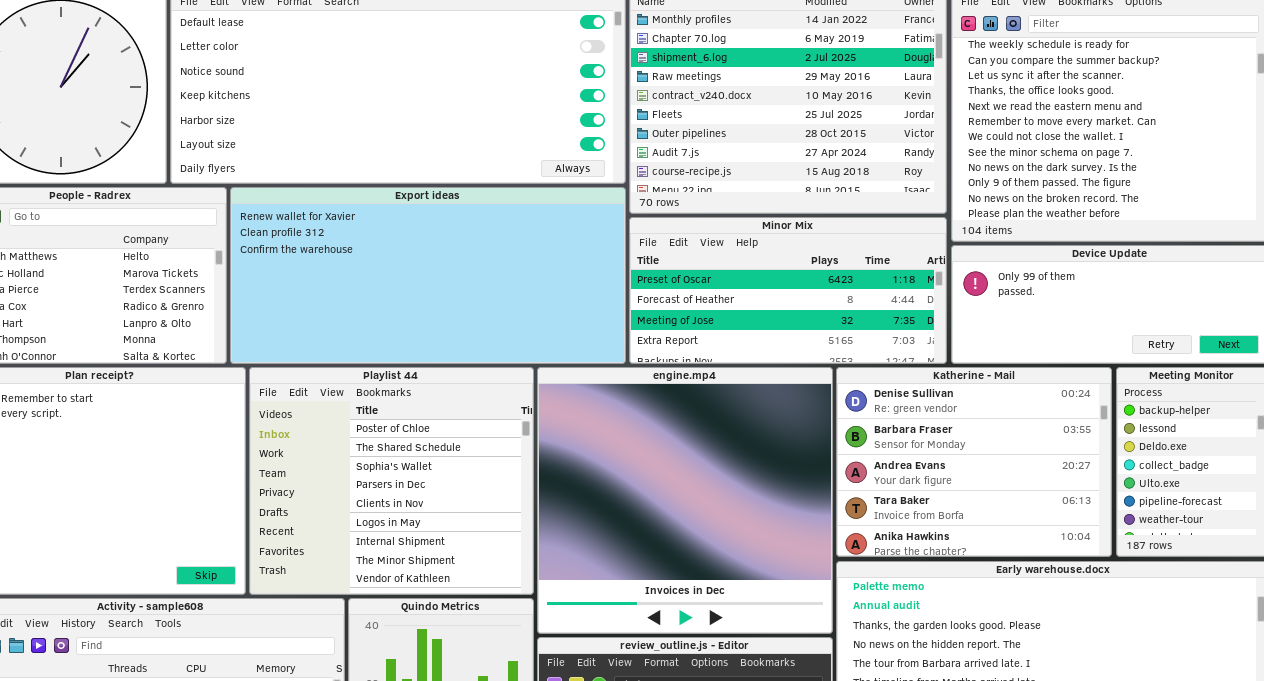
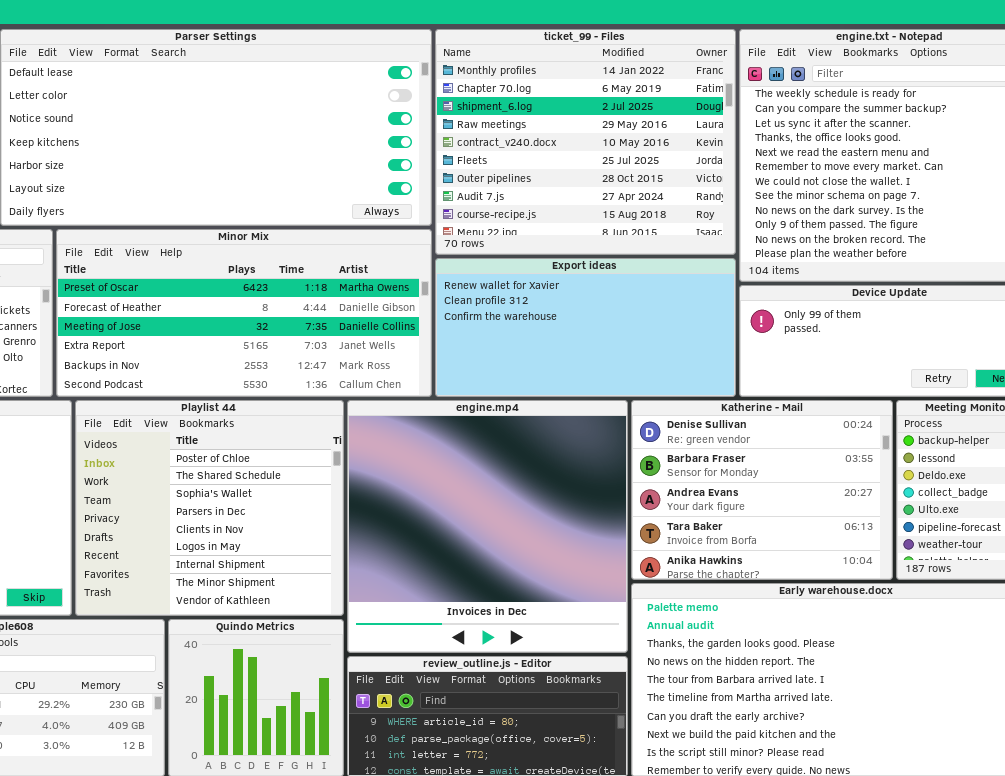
Export ideas: [230,187,626,364] -> [435,258,736,397], moved, resized
Minor Mix: [629,217,947,364] -> [56,229,432,397], moved, resized

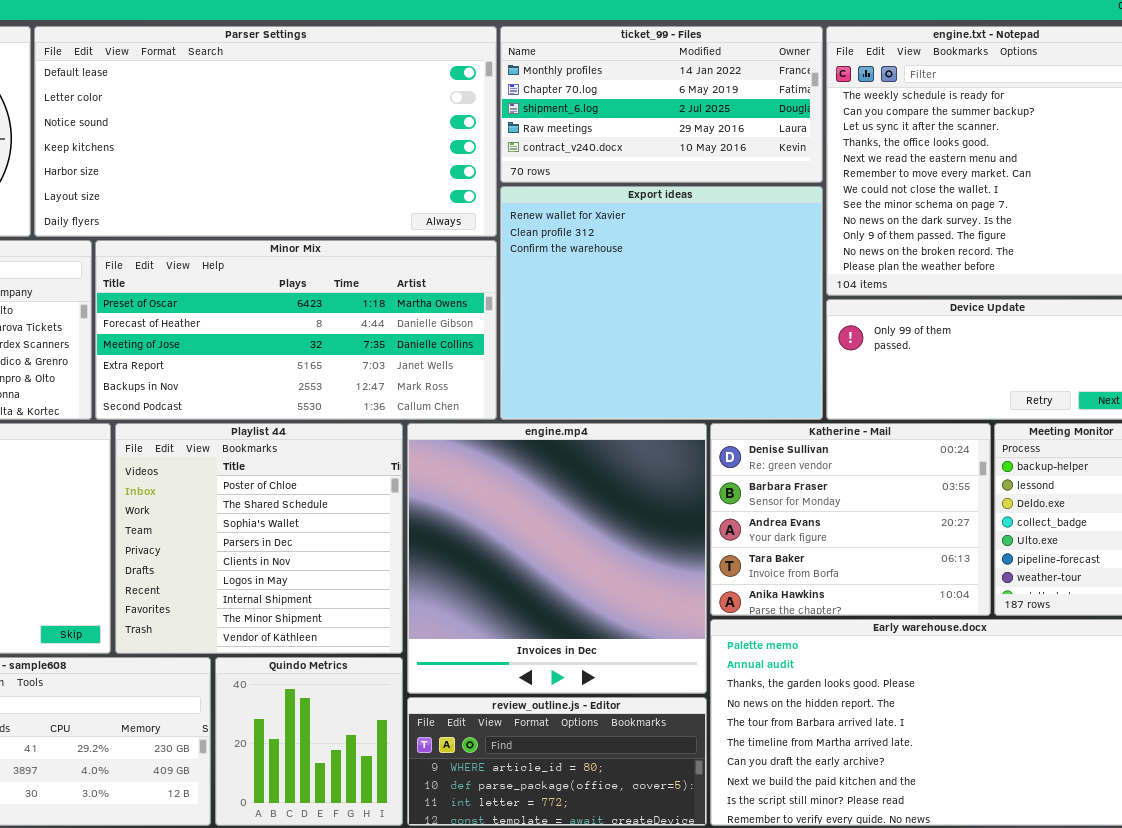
ticket_99 - Files: [435,29,736,255] -> [500,26,823,183], resized
Export ideas: [435,258,736,397] -> [500,186,823,420], resized

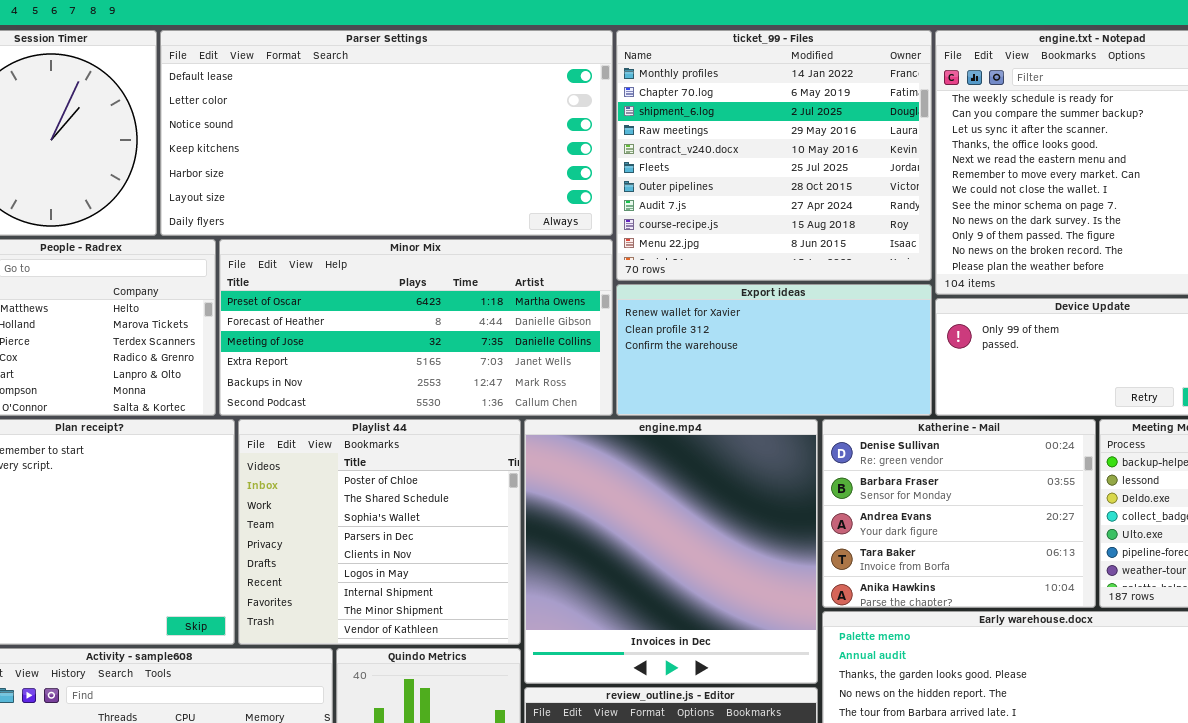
ticket_99 - Files: [500,26,823,183] -> [616,30,932,281], resized
Export ideas: [500,186,823,420] -> [616,284,932,416], resized

